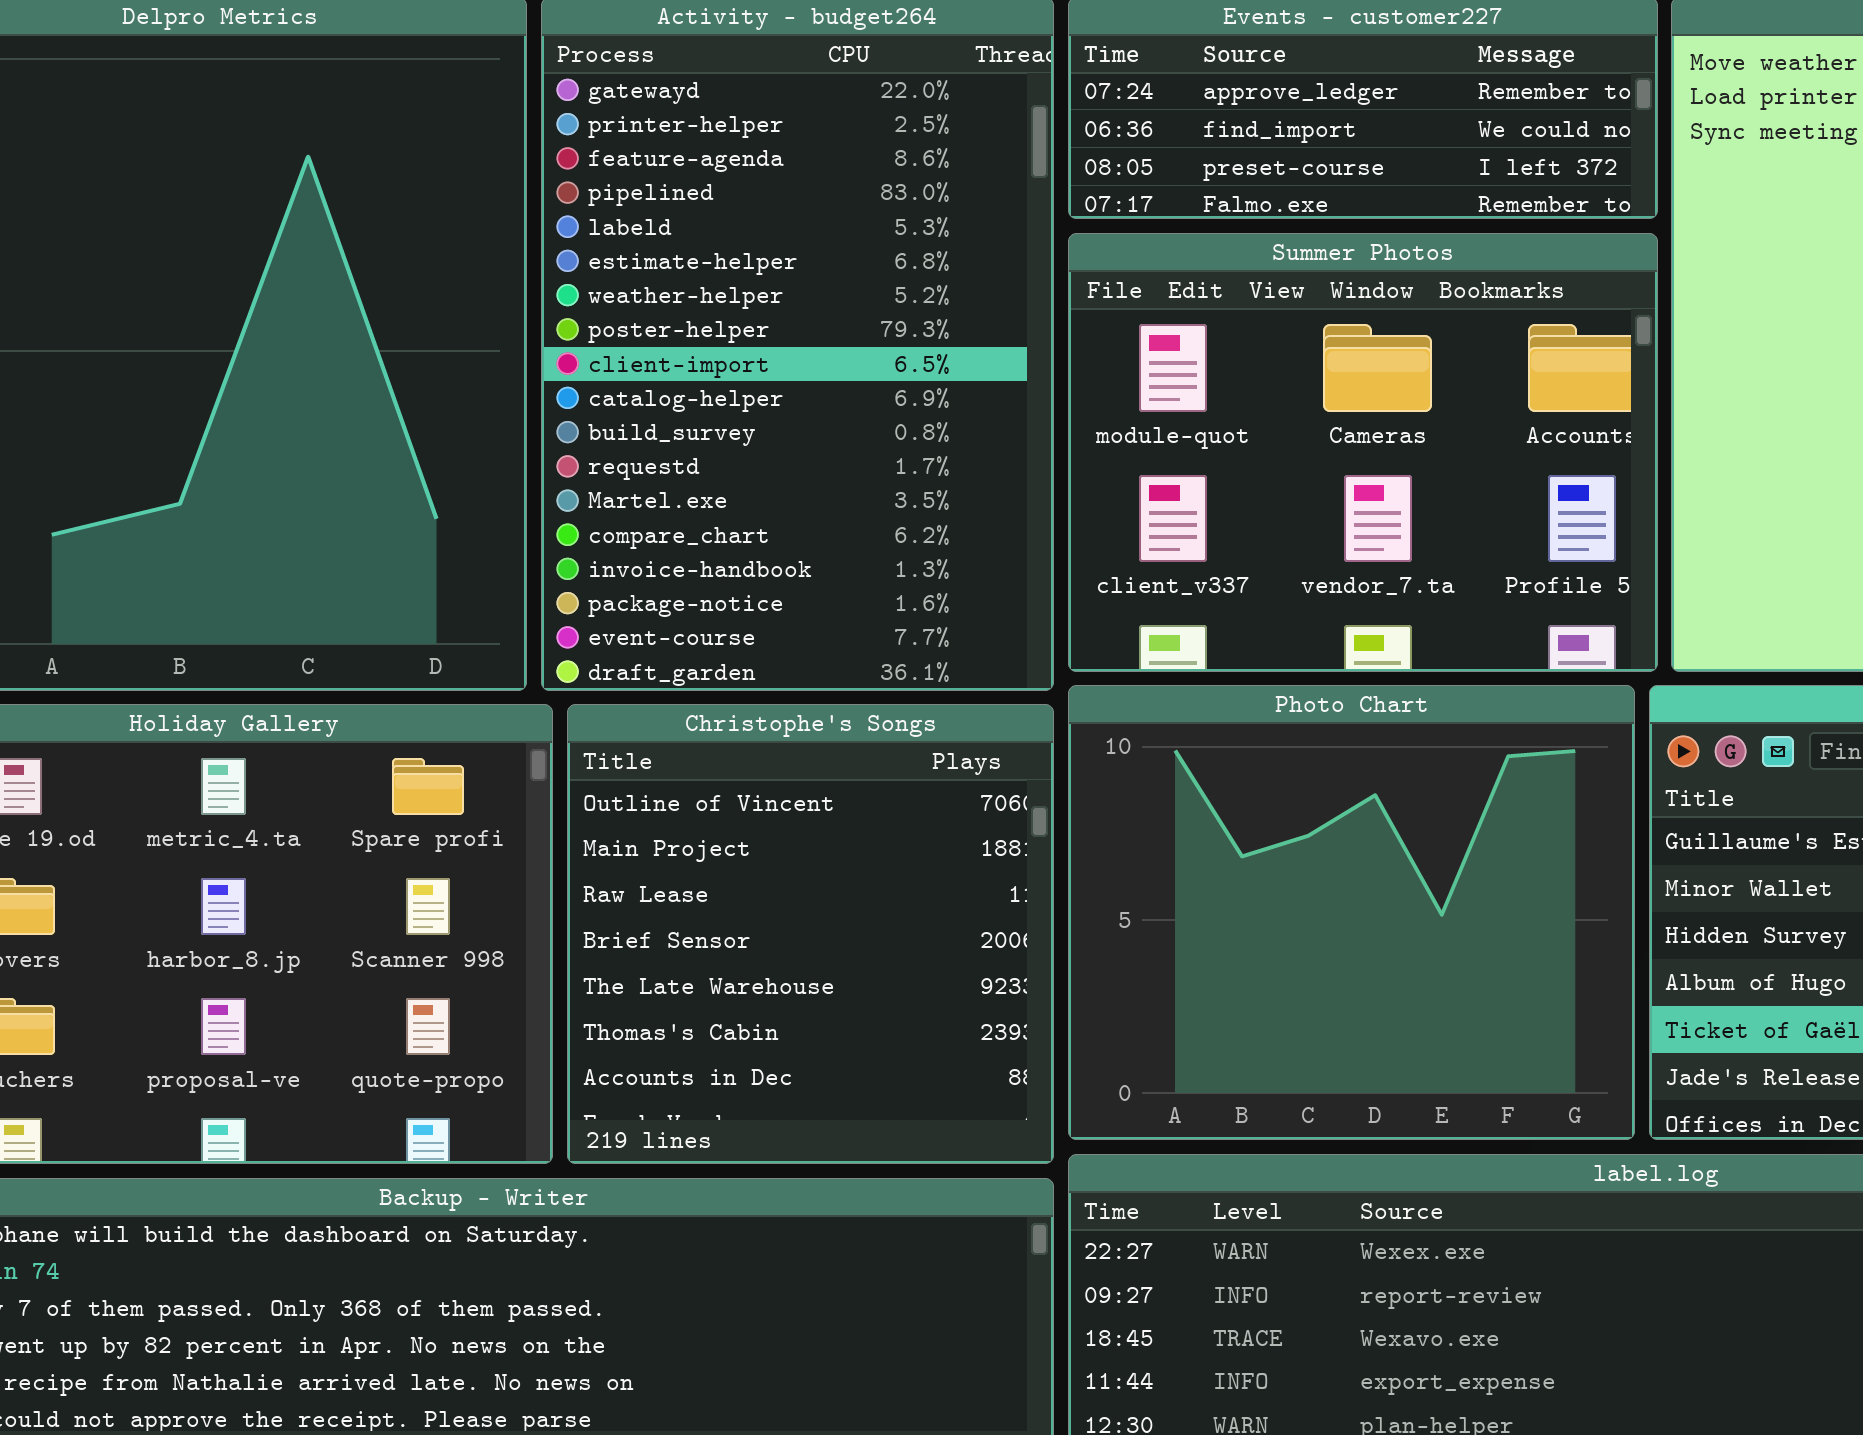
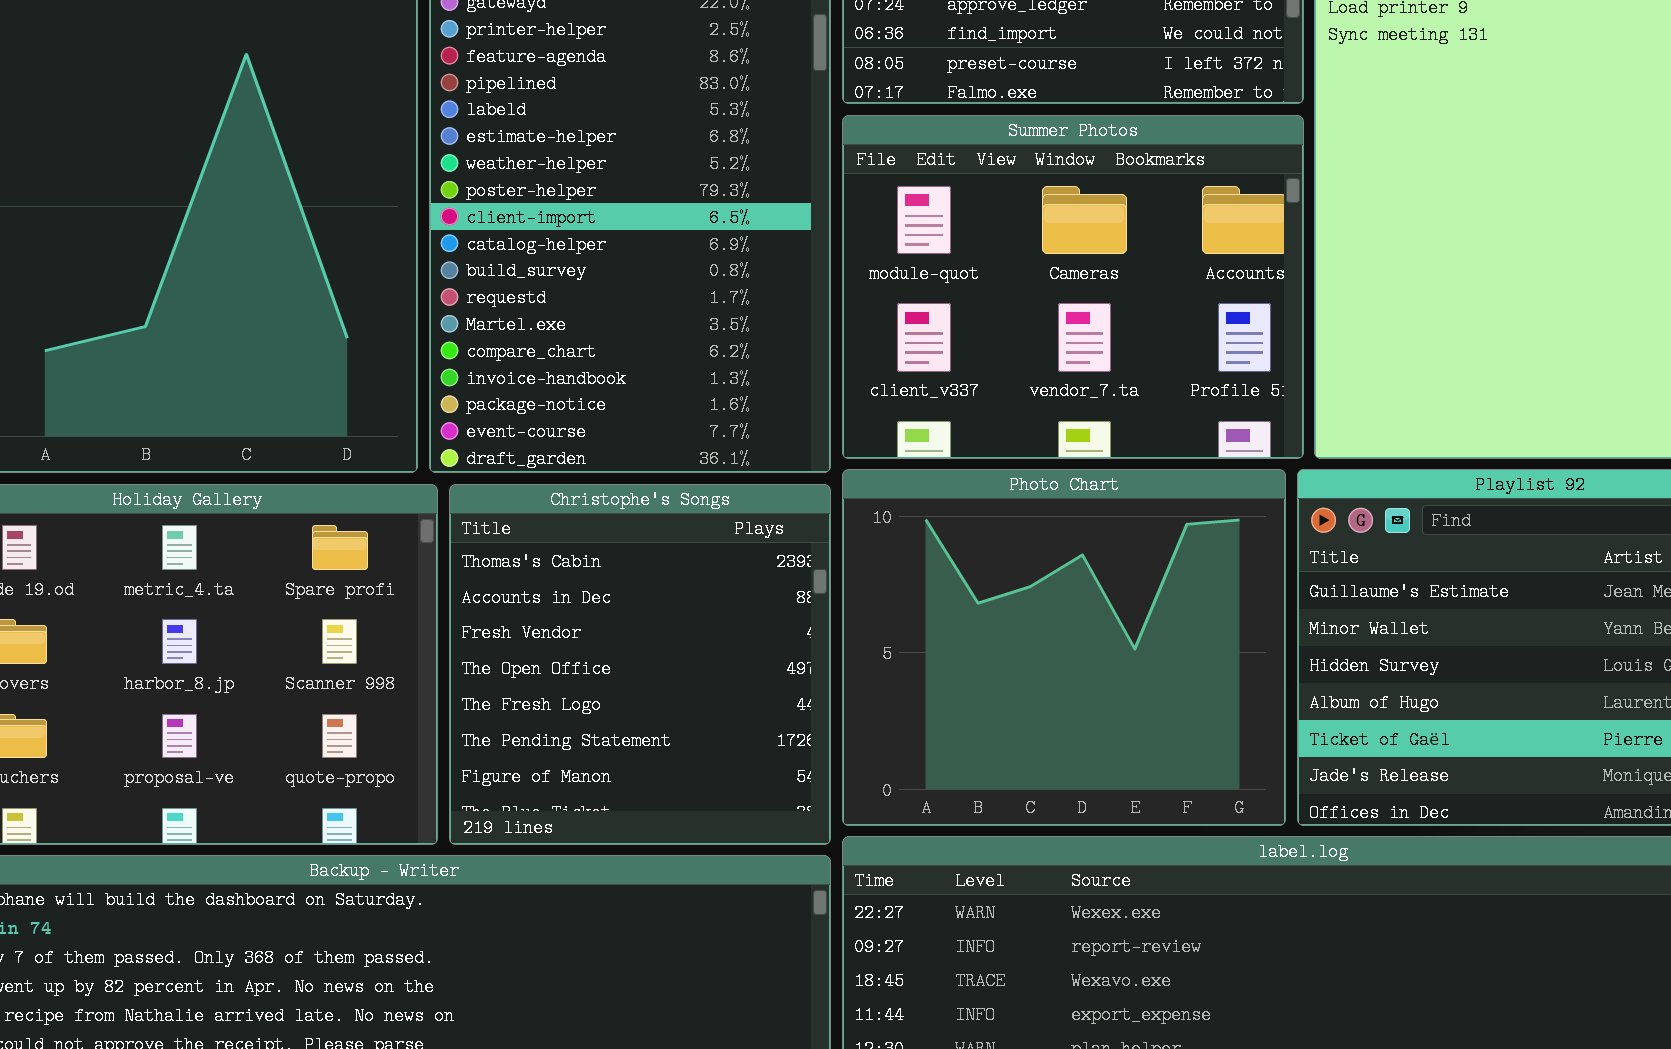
Christophe's Songs: [567,704,1054,1164] -> [449,484,831,845], scrolled down 5 rows

